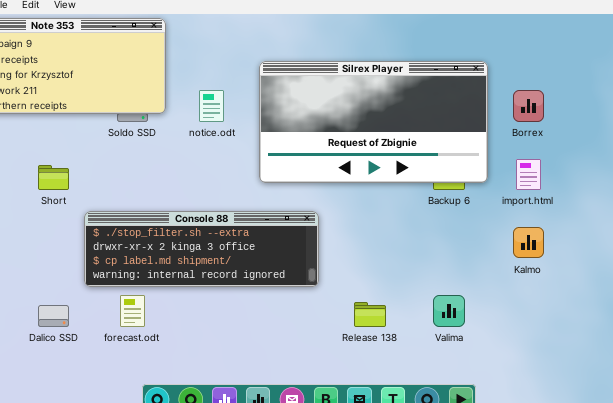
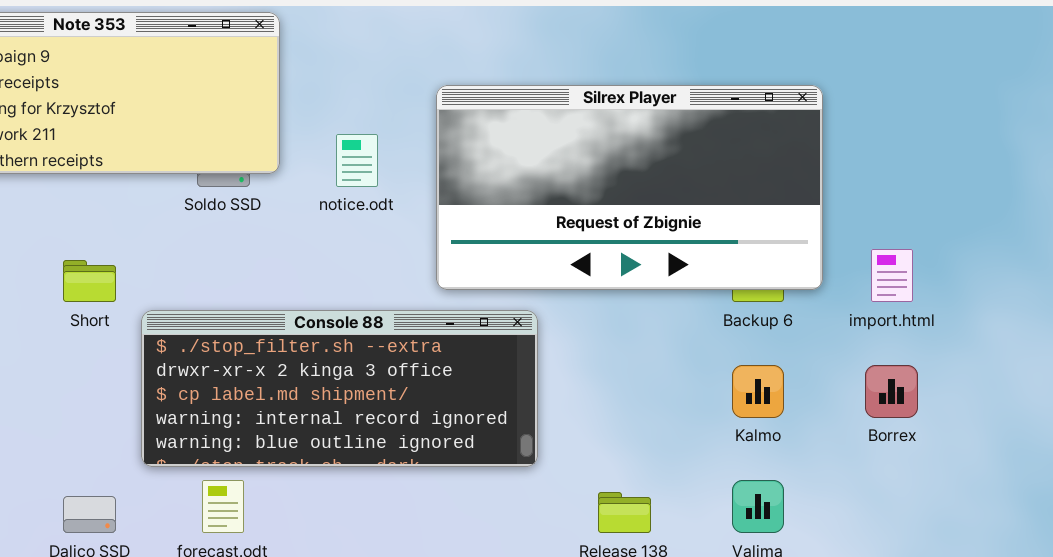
Borrex: [513,90,544,122] -> [865,365,918,418], moved
Console 88: [84,211,319,287] -> [141,310,538,467], resized
Kalmo: [513,227,544,258] -> [732,365,784,418], moved

